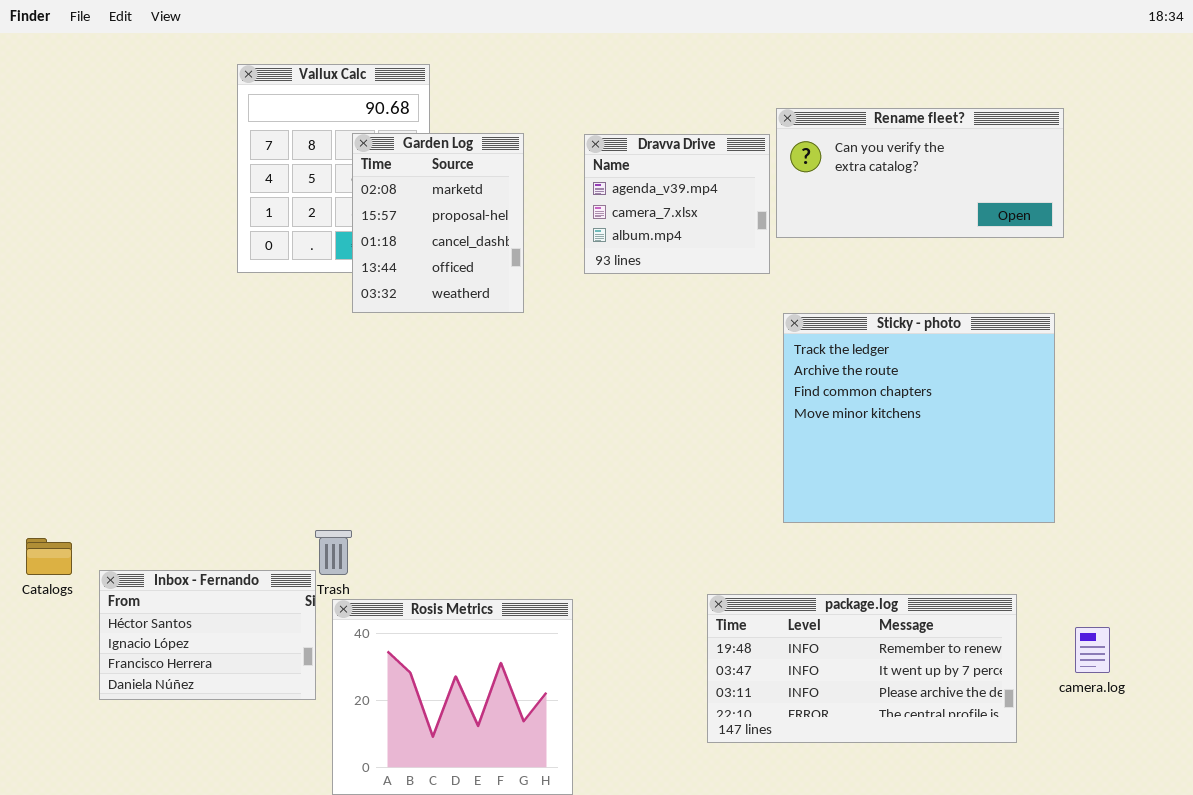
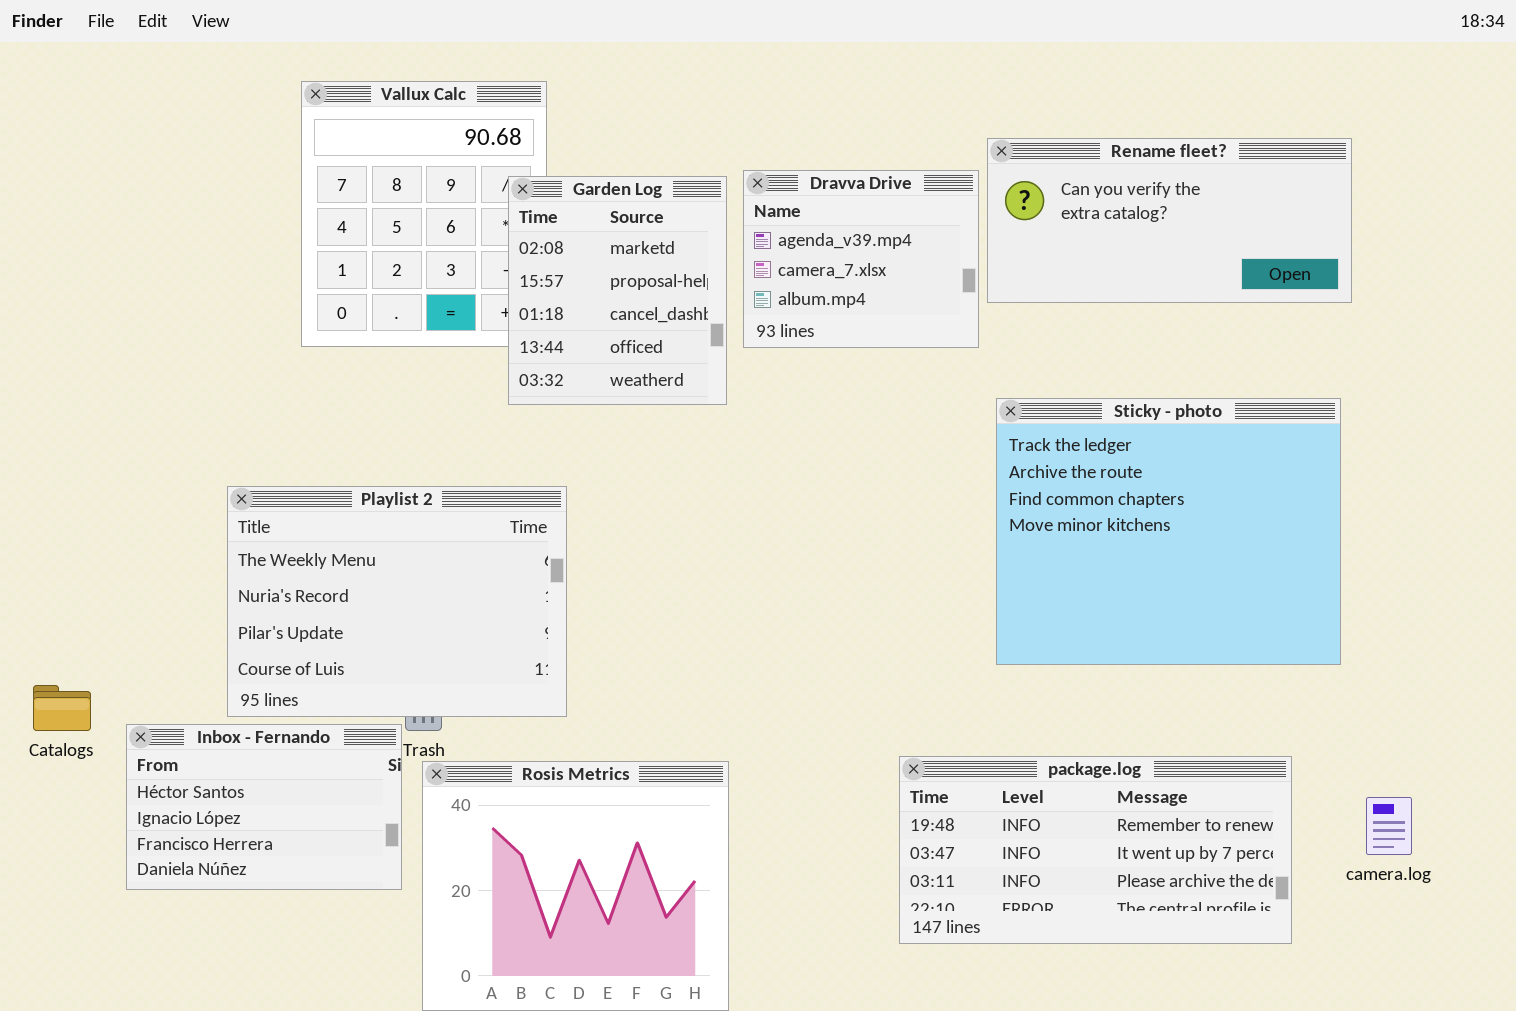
Garden Log: [352,133,524,313] -> [508,176,727,405], moved
Playlist 2: none -> [227,486,567,717], opened

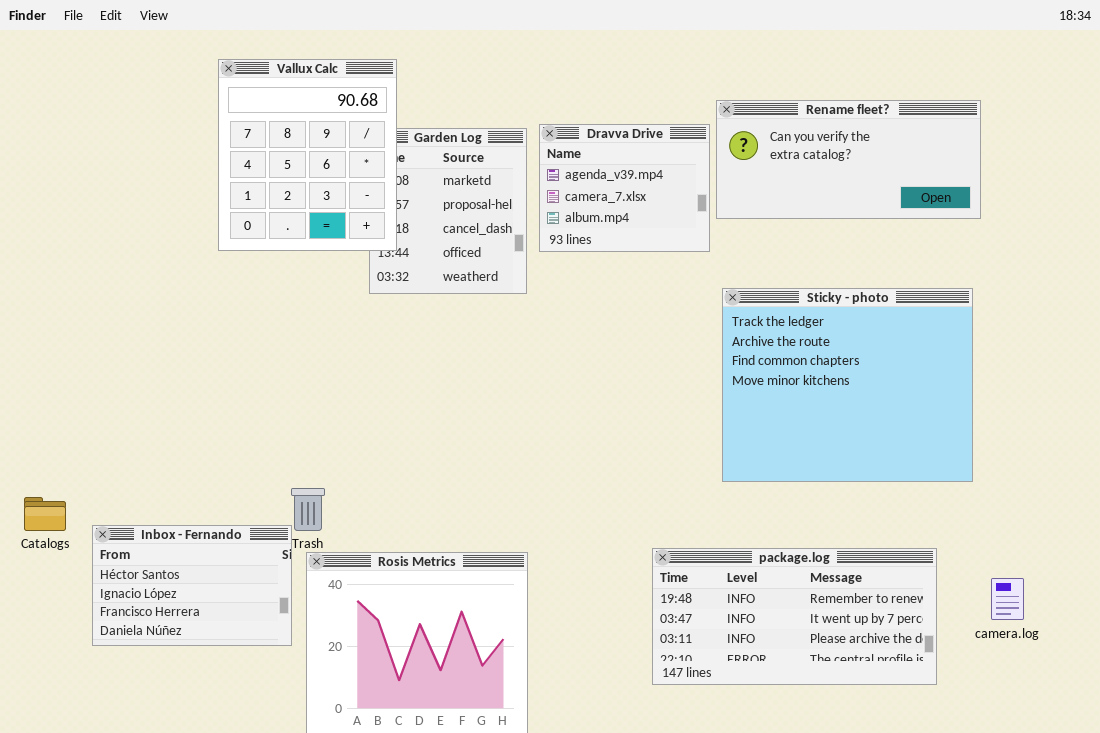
Vallux Calc: [301,81,547,347] -> [218,59,397,251], raised
Playlist 2: [227,486,567,717] -> none, closed

